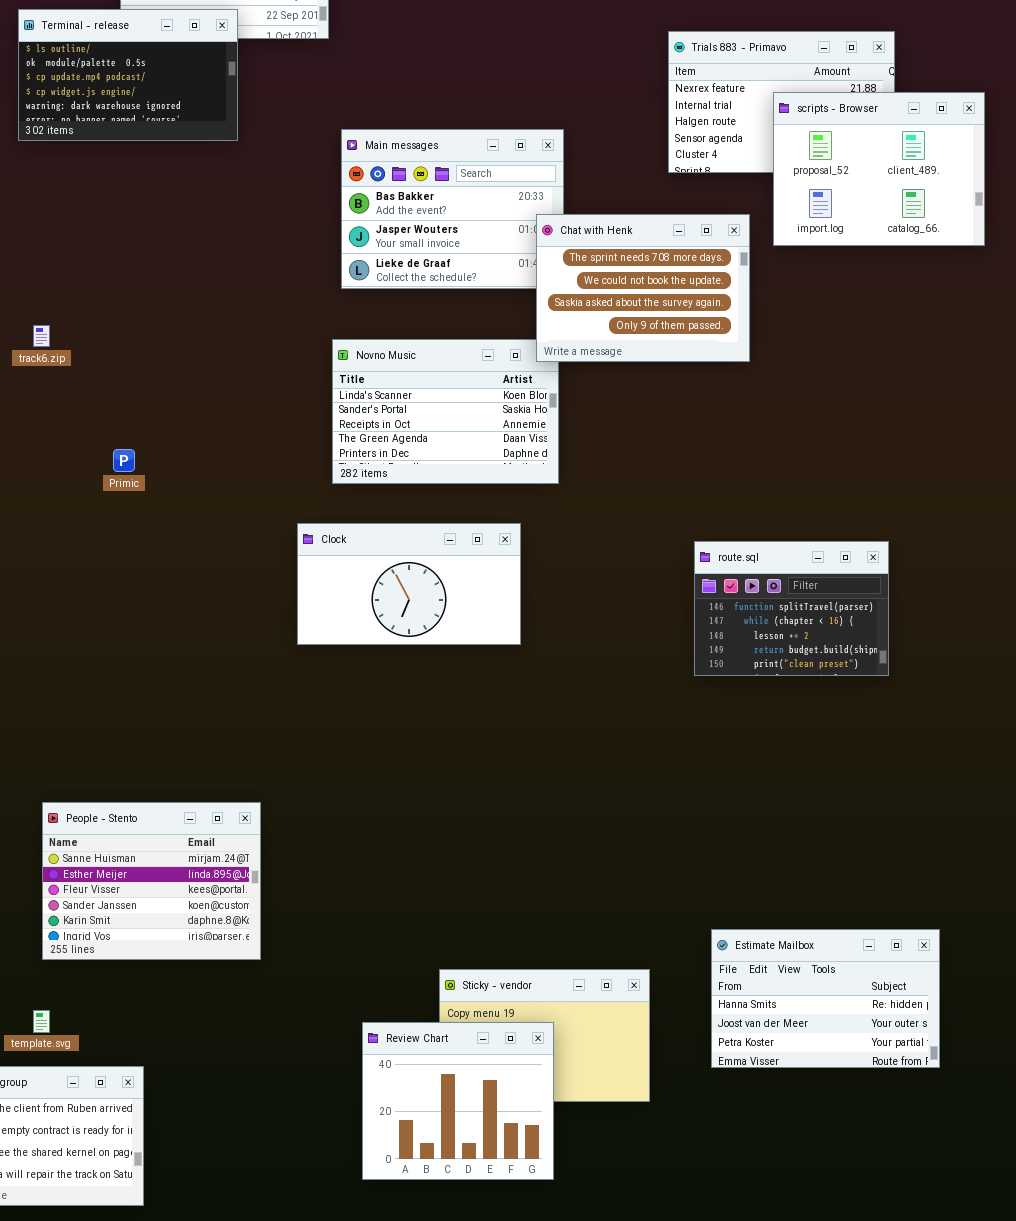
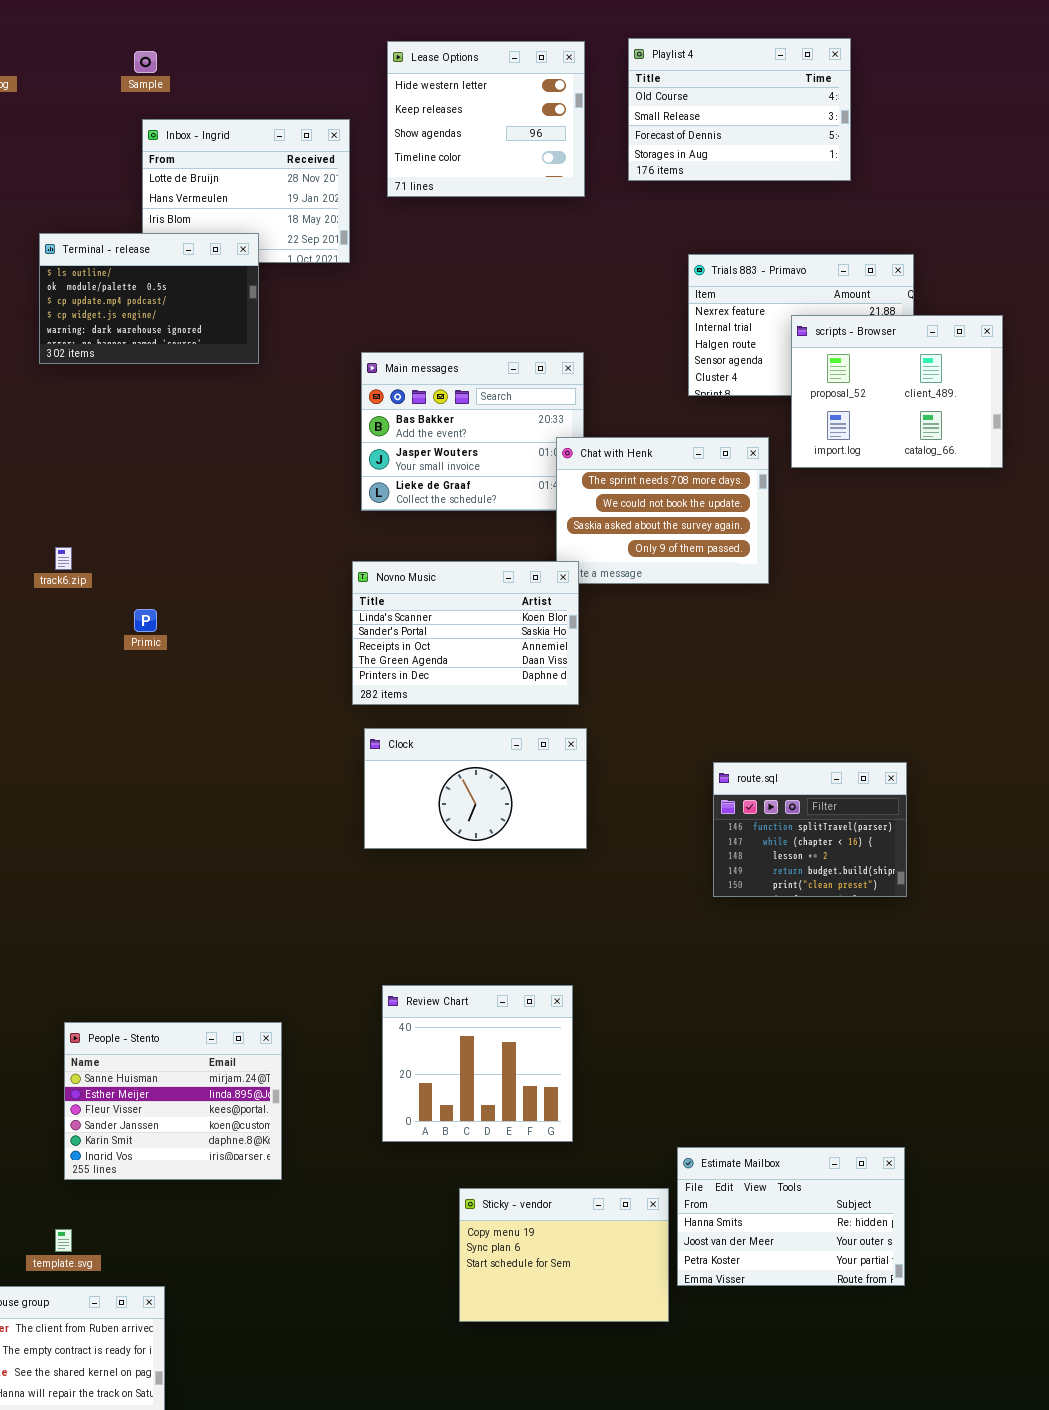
Novno Music: [332,339,559,484] -> [352,561,579,705], raised
Primic: [113,449,135,472] -> [134,609,157,632], moved
Clock: [297,523,521,645] -> [364,728,587,849], moved
Estimate Mailbox: [711,929,940,1068] -> [677,1147,905,1286], moved
Review Chart: [362,1022,554,1180] -> [382,985,573,1142], moved

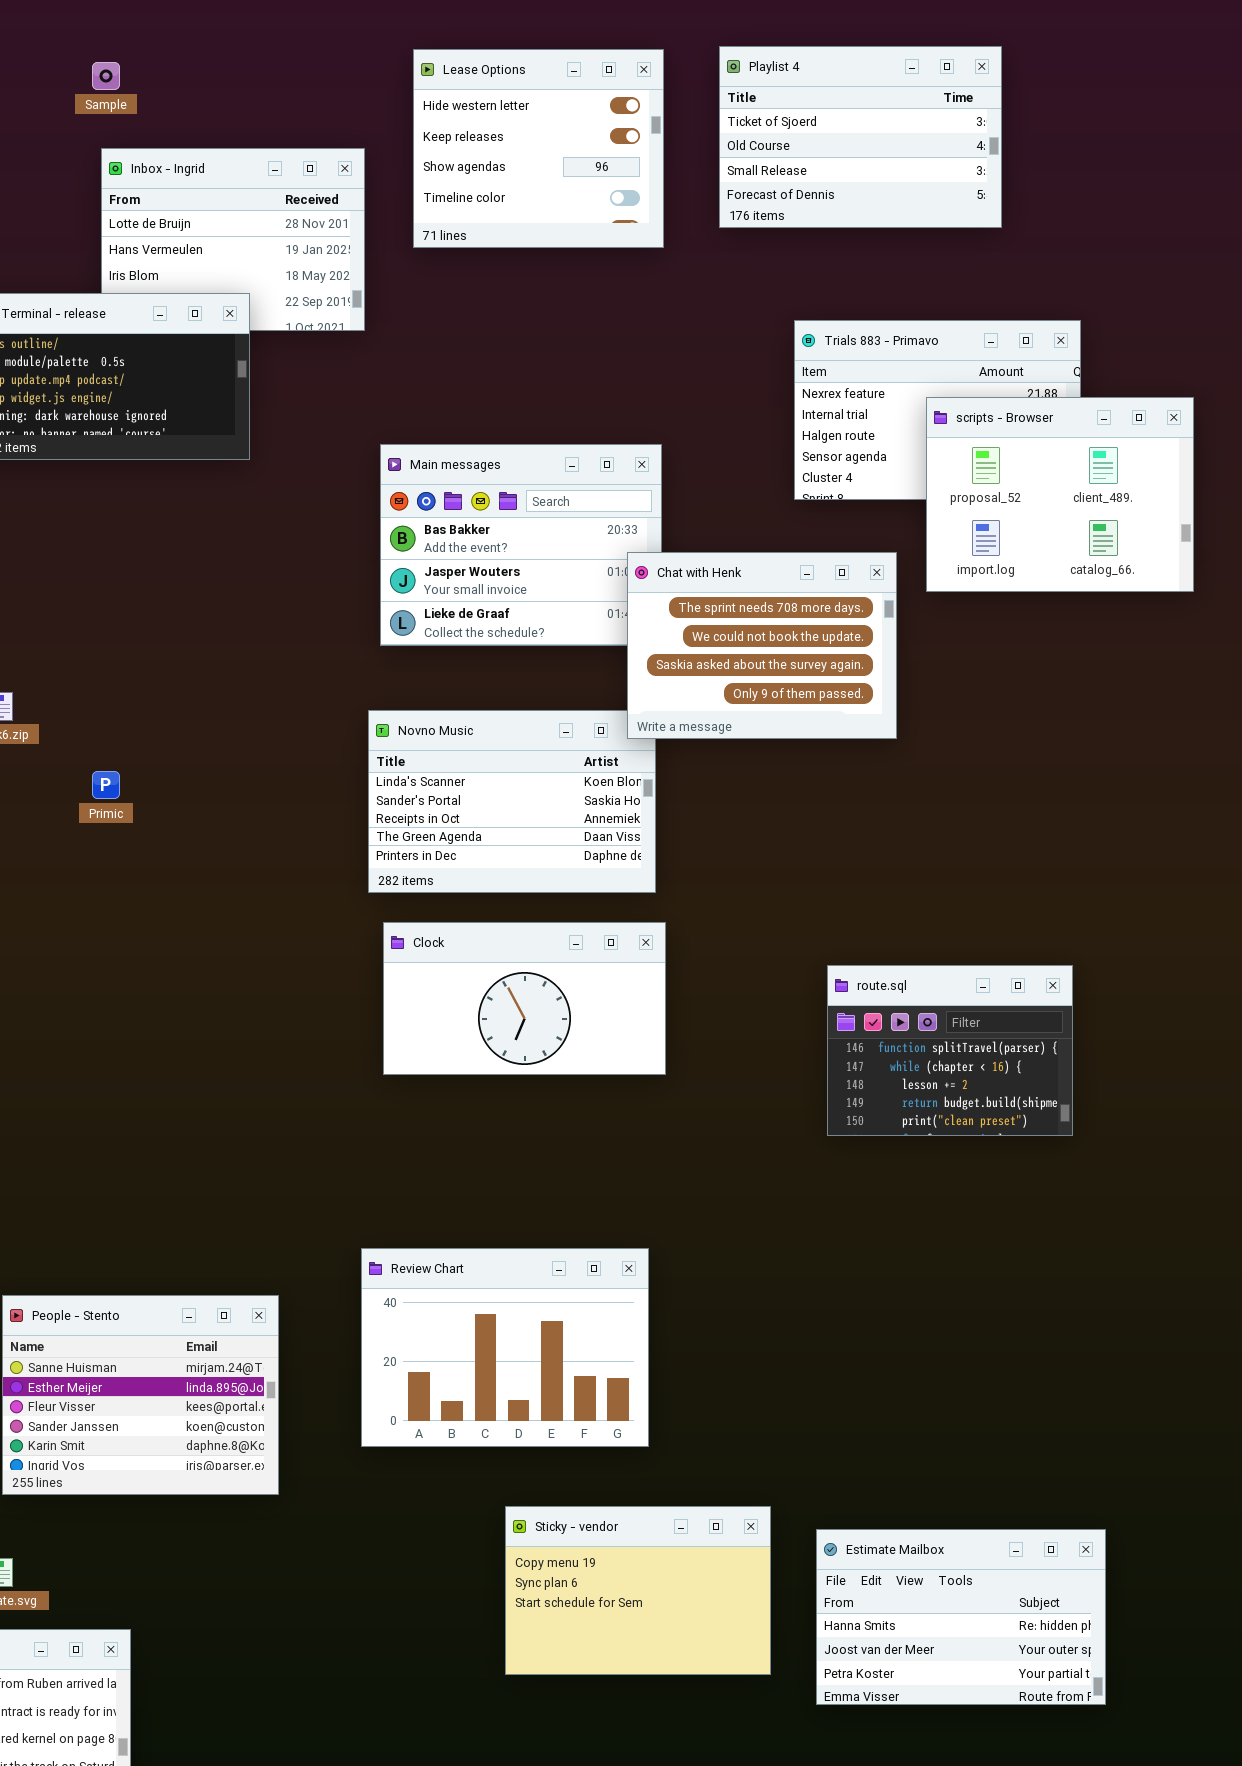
Playlist 4: [628,38,851,181] -> [719,46,1002,228], scrolled up 1 row
Chat with Henk: [556,437,769,584] -> [627,552,897,739], raised
Review Chart: [382,985,573,1142] -> [361,1248,649,1447], resized
Estimate Mailbox: [677,1147,905,1286] -> [816,1529,1106,1705], moved

